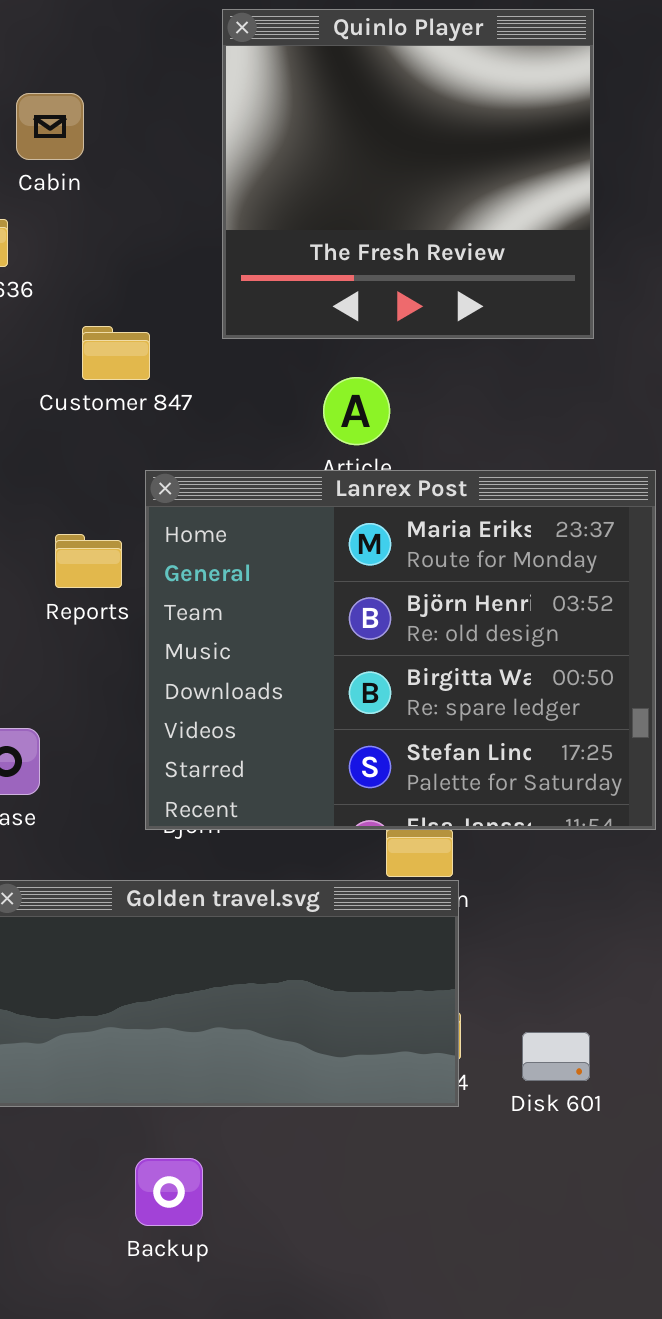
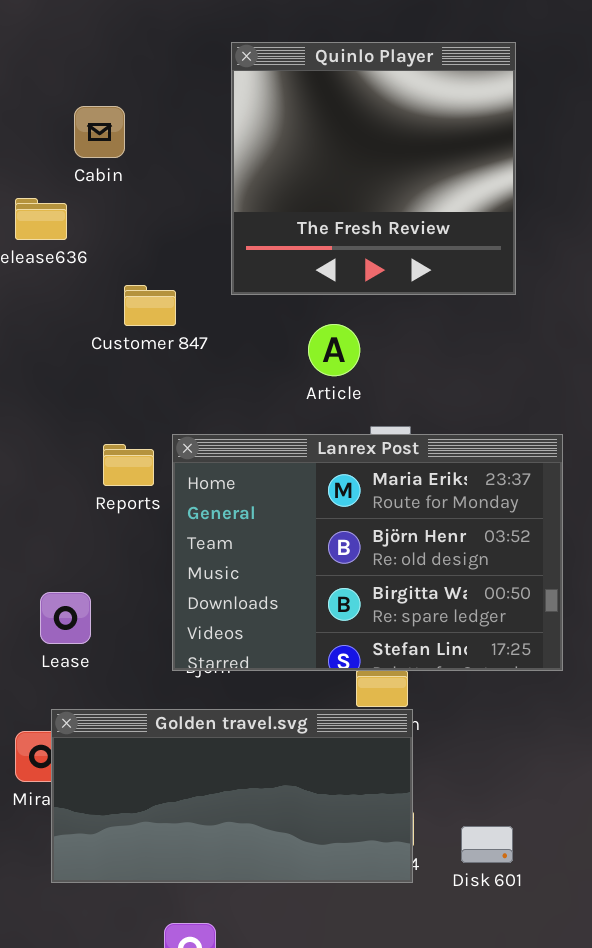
Lanrex Post: [145,470,656,830] -> [172,434,563,671], resized

